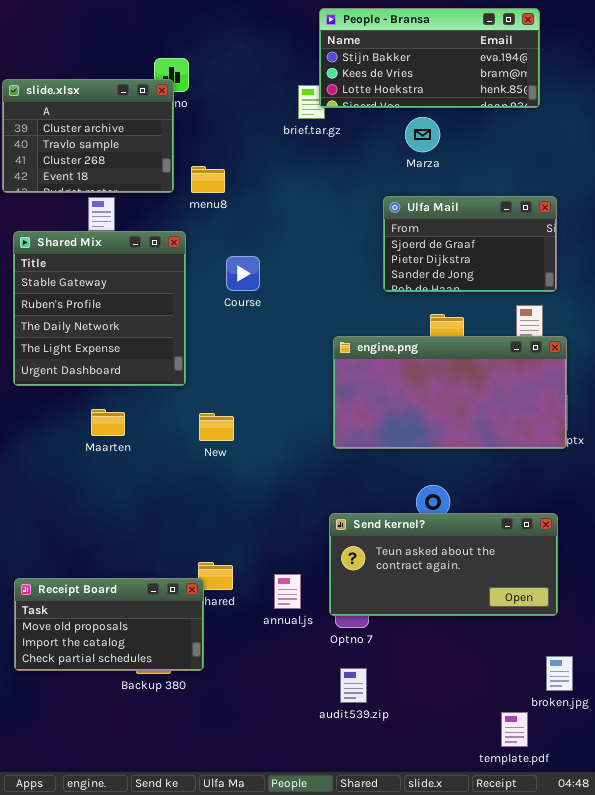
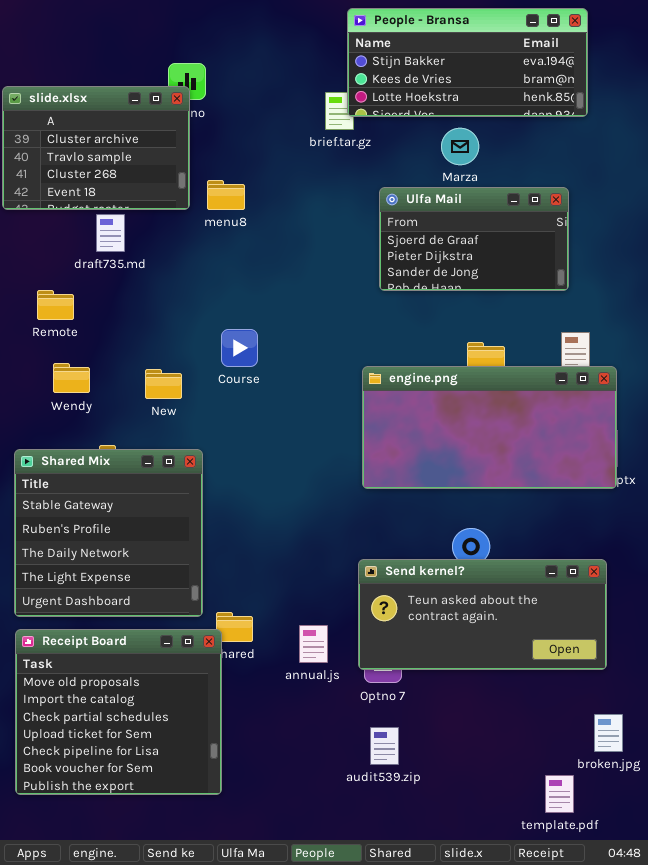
Ulfa Mail: [383,196,557,292] -> [379,187,569,291], moved
Shared Mix: [13,231,186,386] -> [14,449,203,617], moved
Course: [226,256,260,291] -> [221,329,258,367], moved
New: [199,413,234,441] -> [145,369,182,399], moved
Receipt Board: [14,578,204,671] -> [15,629,222,795], resized

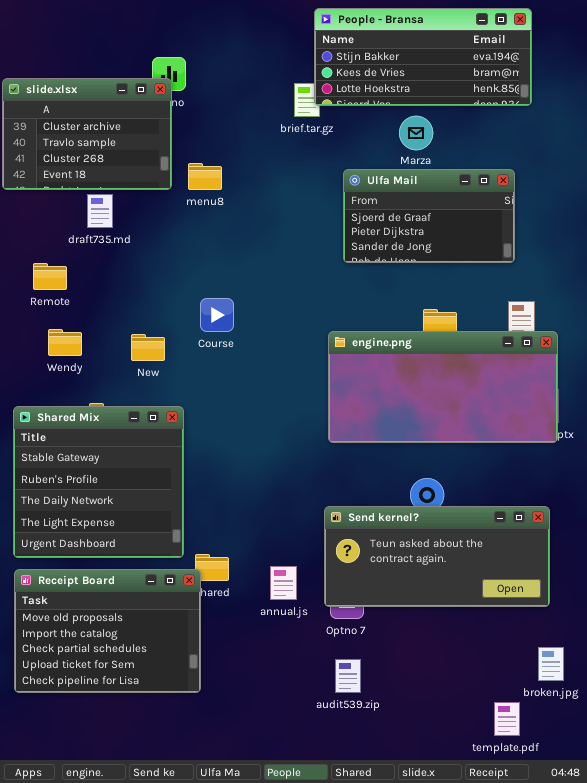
Receipt Board: [15,629,222,795] -> [14,569,201,693], resized

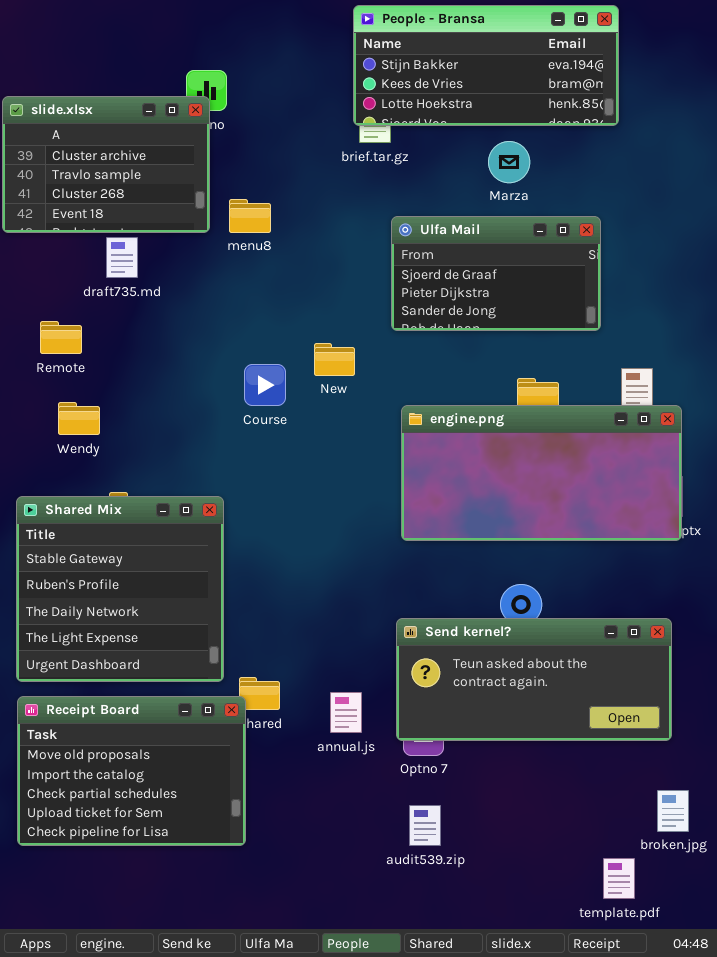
People - Bransa: [314,8,532,106] -> [353,5,619,126], moved
Ulfa Mail: [343,169,515,263] -> [391,216,601,331], moved
New: [131,334,165,361] -> [314,343,355,376], moved

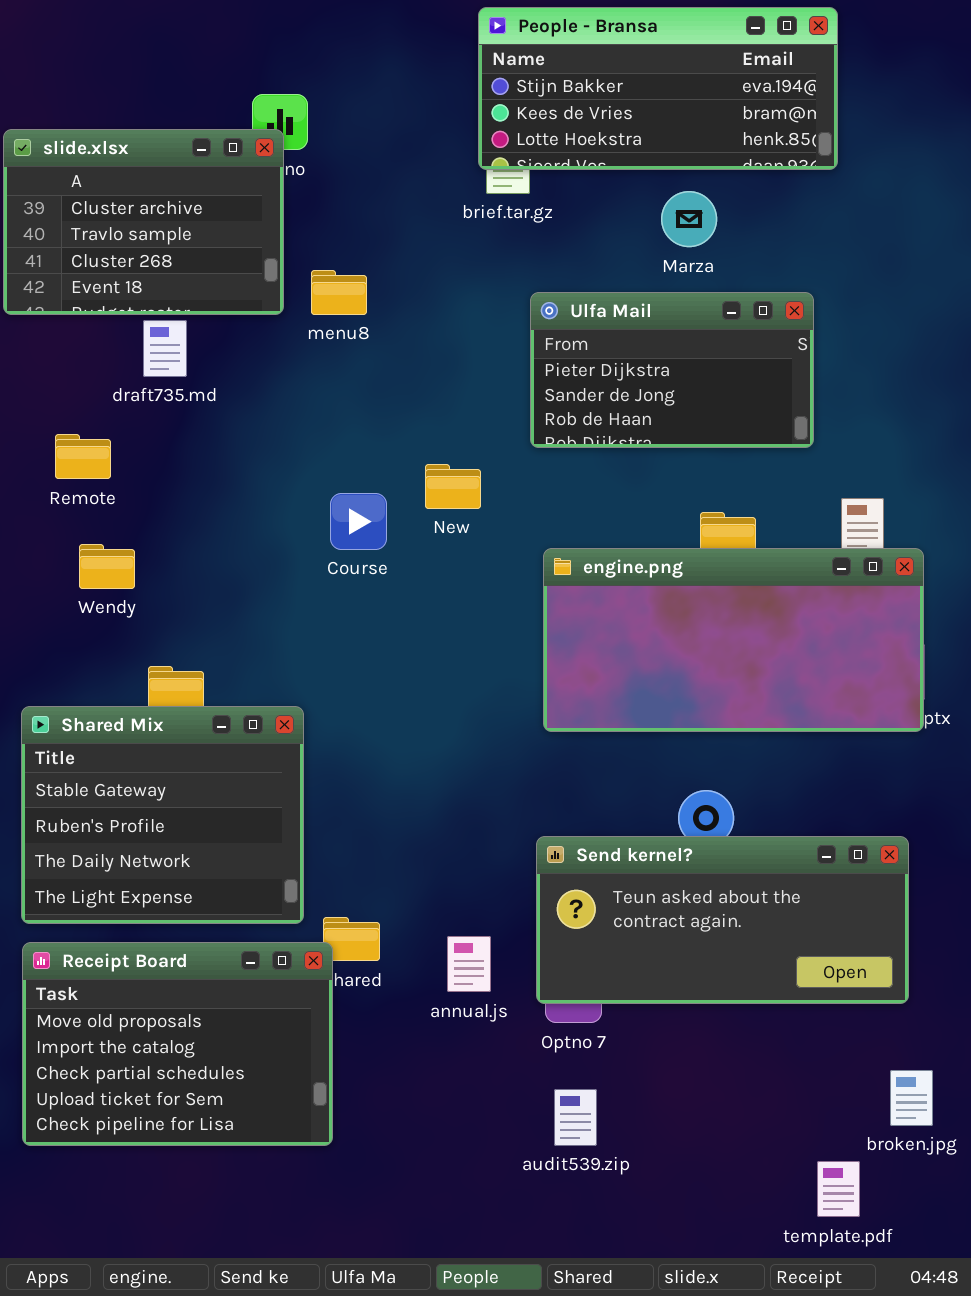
Ulfa Mail: [391,216,601,331] -> [530,292,814,448], scrolled down 1 row
Shared Mix: [16,496,224,682] -> [21,706,304,924], resized

